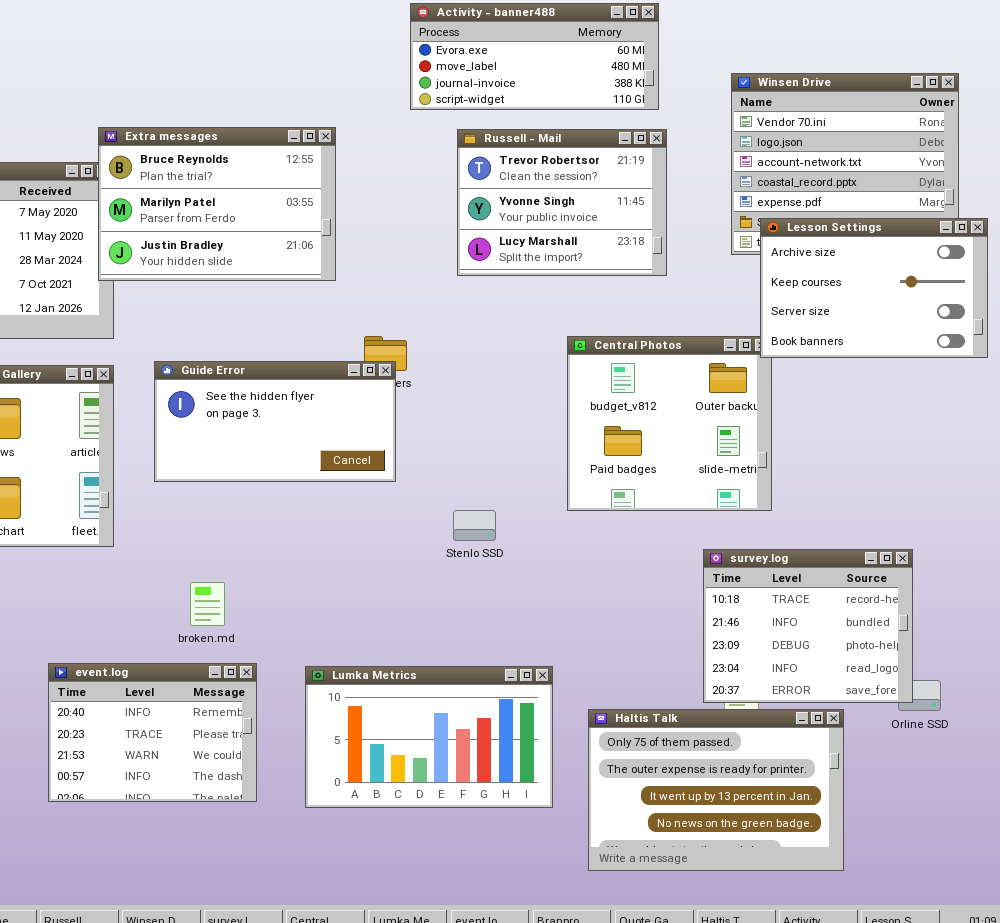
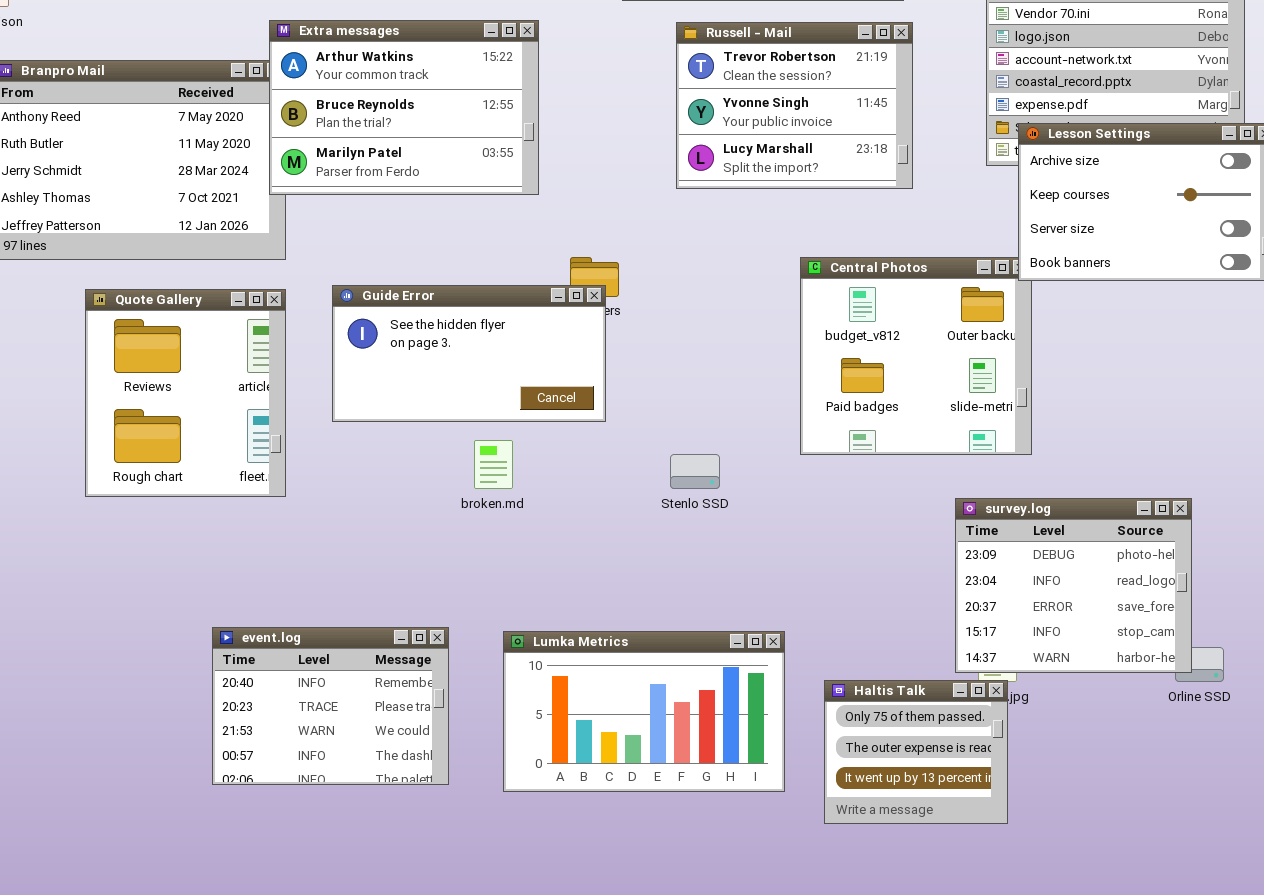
Extra messages: [98,127,336,281] -> [269,20,539,195], scrolled up 1 row
survey.log: [703,549,913,703] -> [955,498,1192,673], scrolled down 2 rows
broken.md: [190,582,225,626] -> [474,440,513,489], moved
Haltis Talk: [588,709,844,871] -> [824,680,1008,824], resized

